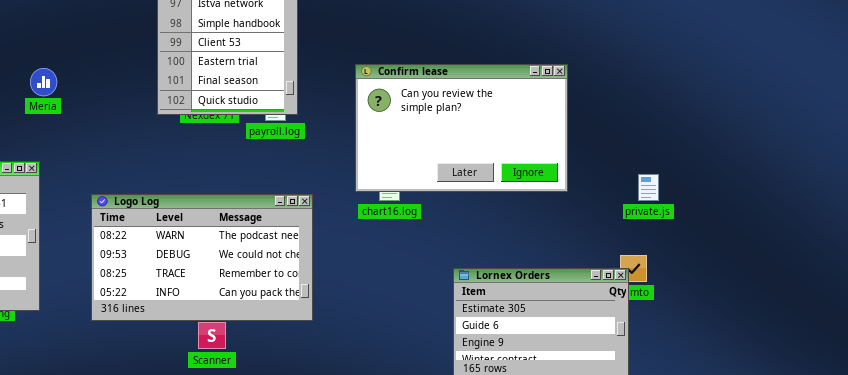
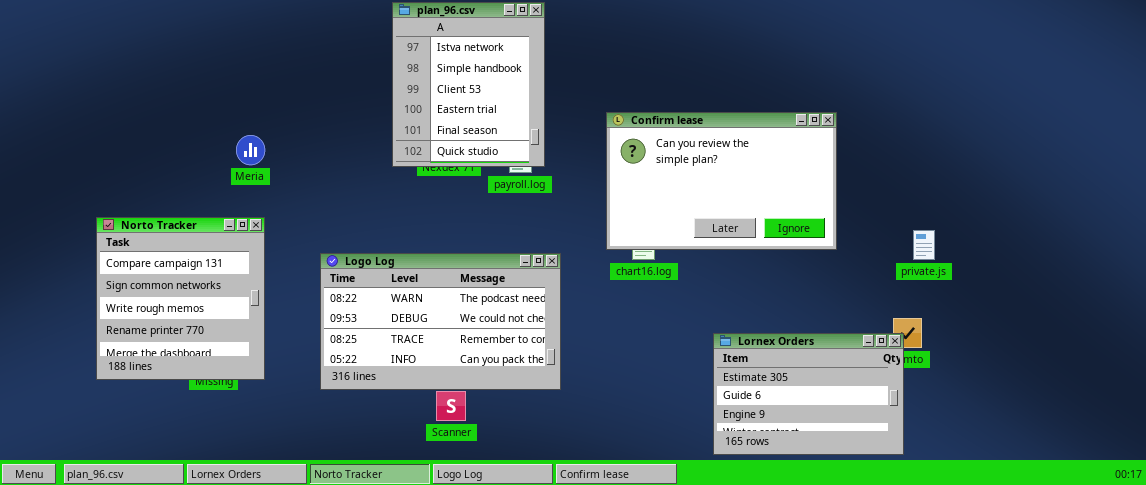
Meria: [30,68,57,96] -> [236,135,265,165], moved

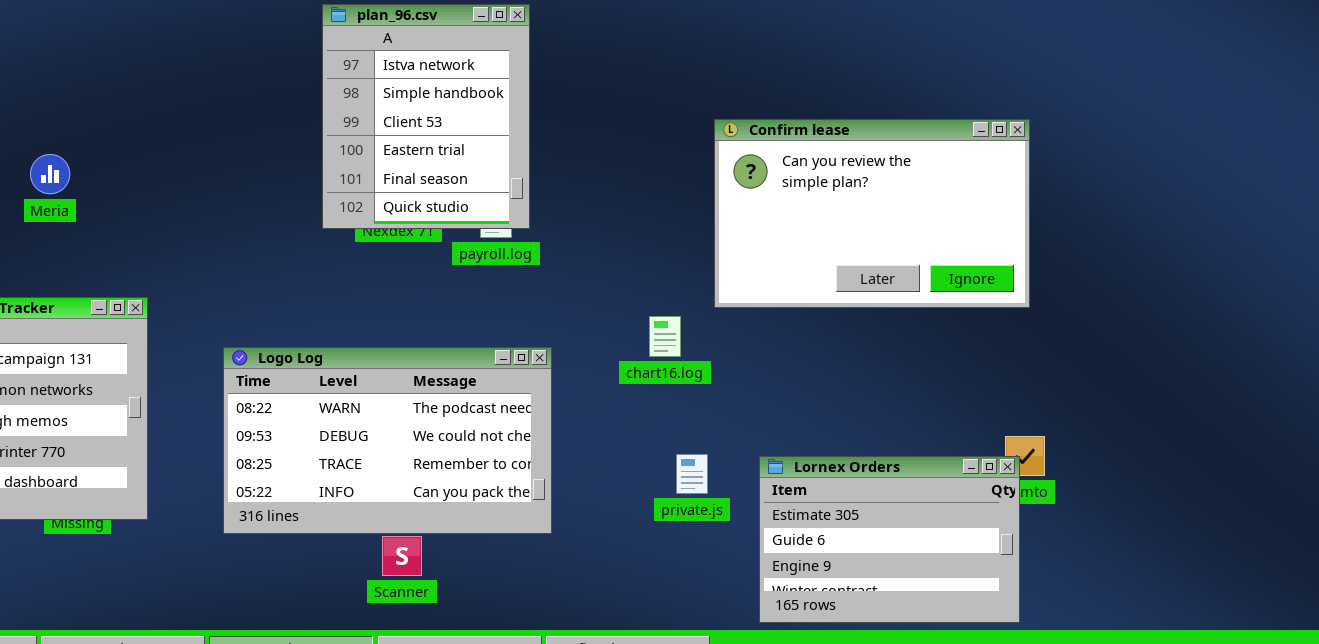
Confirm lease: [606,112,837,250] -> [714,119,1030,308], moved
Meria: [236,135,265,165] -> [30,154,70,194], moved
private.js: [913,230,935,260] -> [676,454,708,494], moved

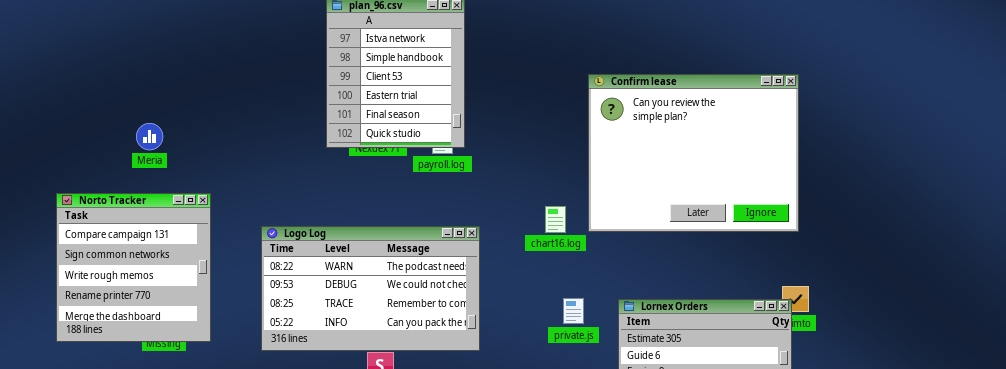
Confirm lease: [714,119,1030,308] -> [588,74,799,232], resized
Meria: [30,154,70,194] -> [136,123,163,150], moved

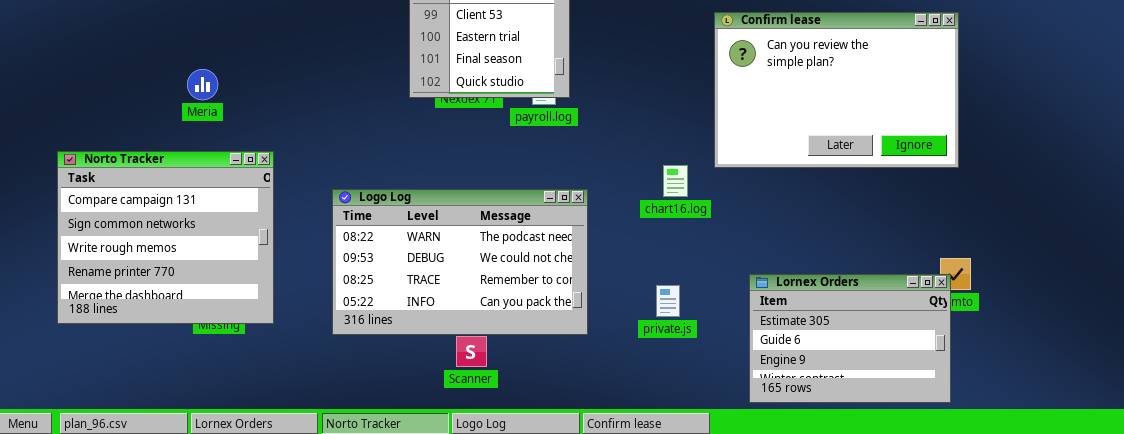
Confirm lease: [588,74,799,232] -> [714,12,959,168], resized
Norto Tracker: [56,193,211,342] -> [57,151,274,324], resized
private.js: [563,298,584,324] -> [656,285,680,317], moved

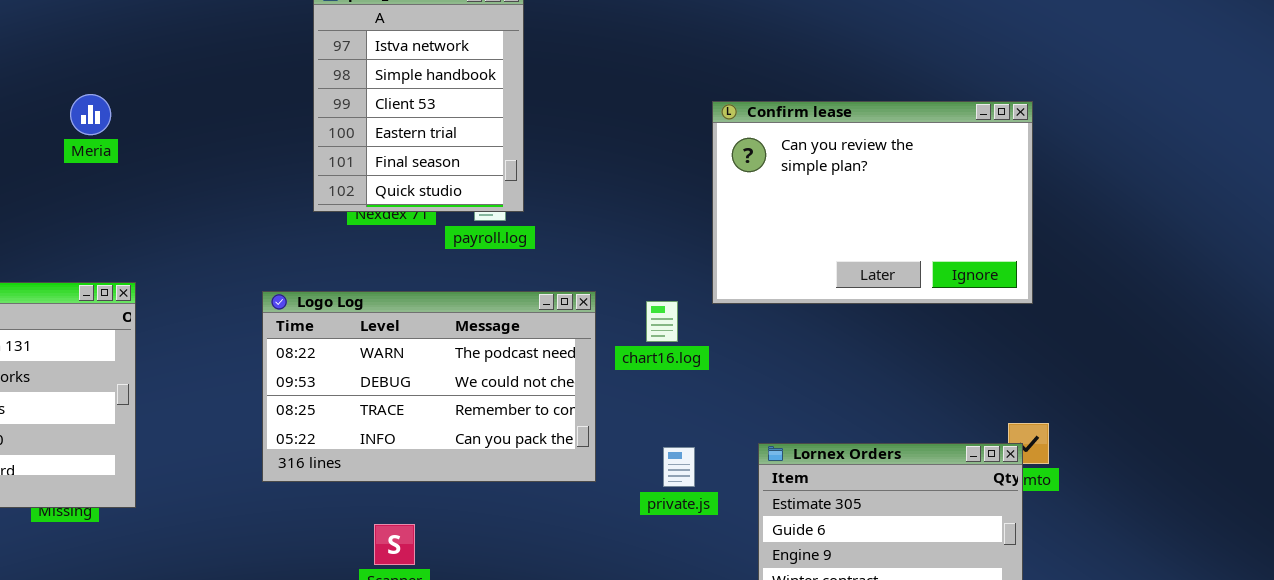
Meria: [187,69,218,100] -> [70,94,111,135], moved
Logo Log: [332,189,588,335] -> [262,291,596,482], moved
private.js: [656,285,680,317] -> [663,447,695,487], moved

